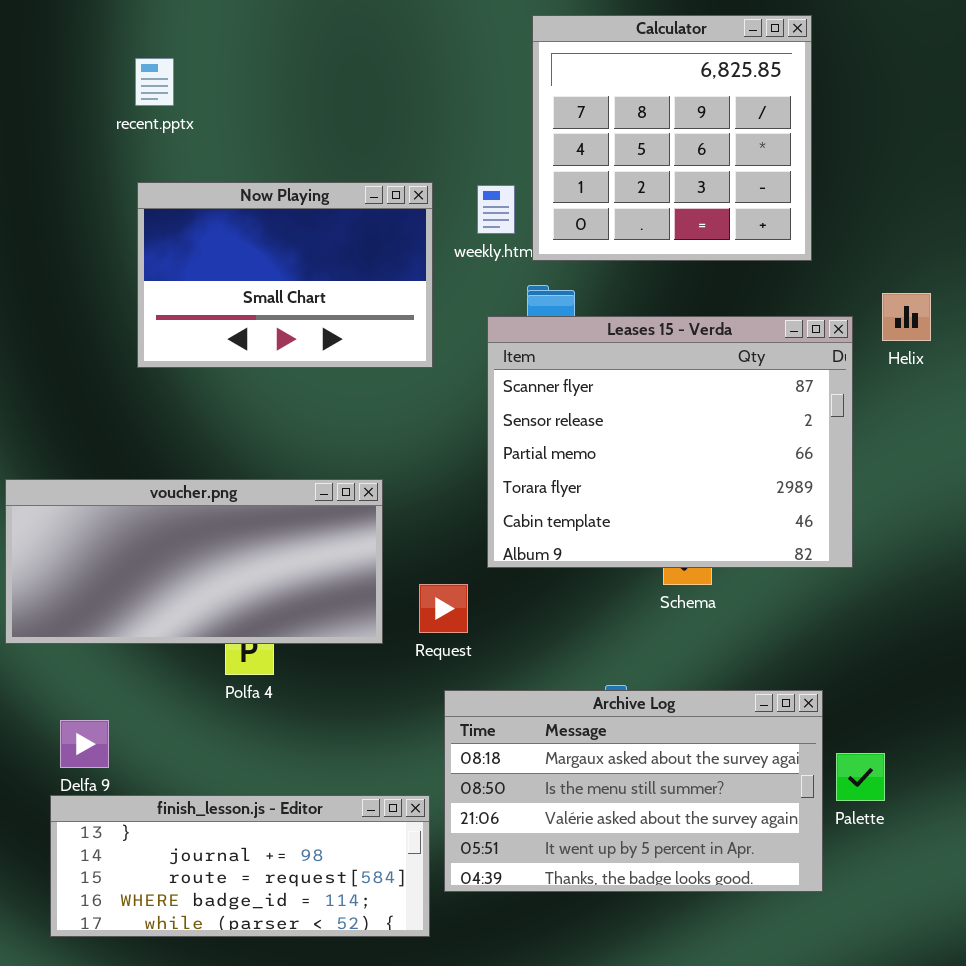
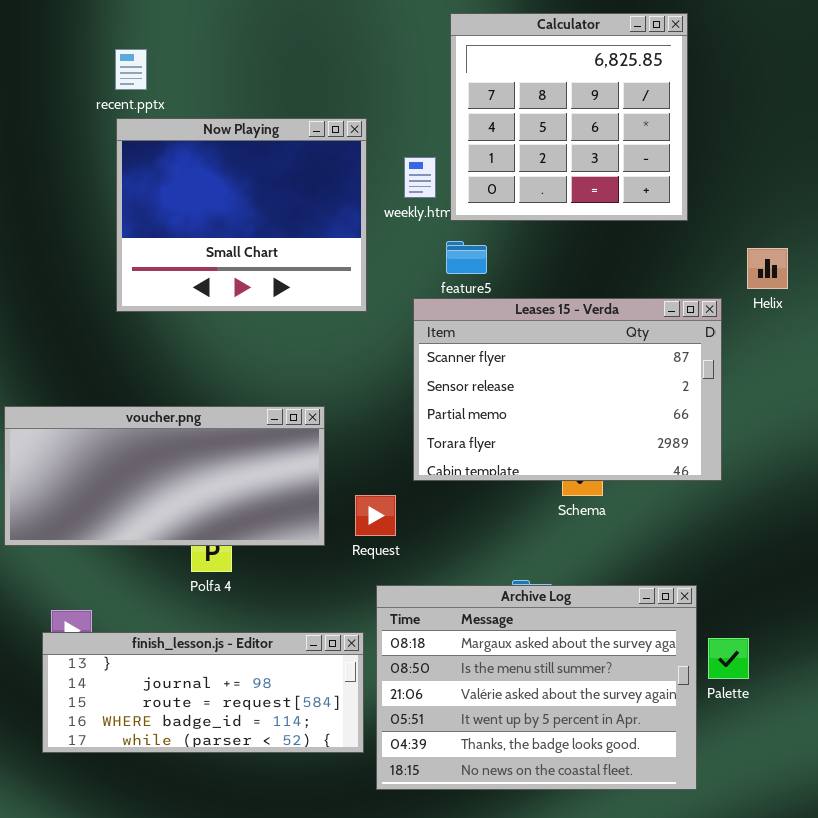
Now Playing: [137,182,433,368] -> [116,118,367,312], resized
Leases 15 - Verda: [487,316,853,568] -> [413,298,722,481], resized
Archive Log: [444,690,823,892] -> [376,585,697,790], resized
finish_lesson.js - Editor: [50,795,430,937] -> [42,632,364,753], moved

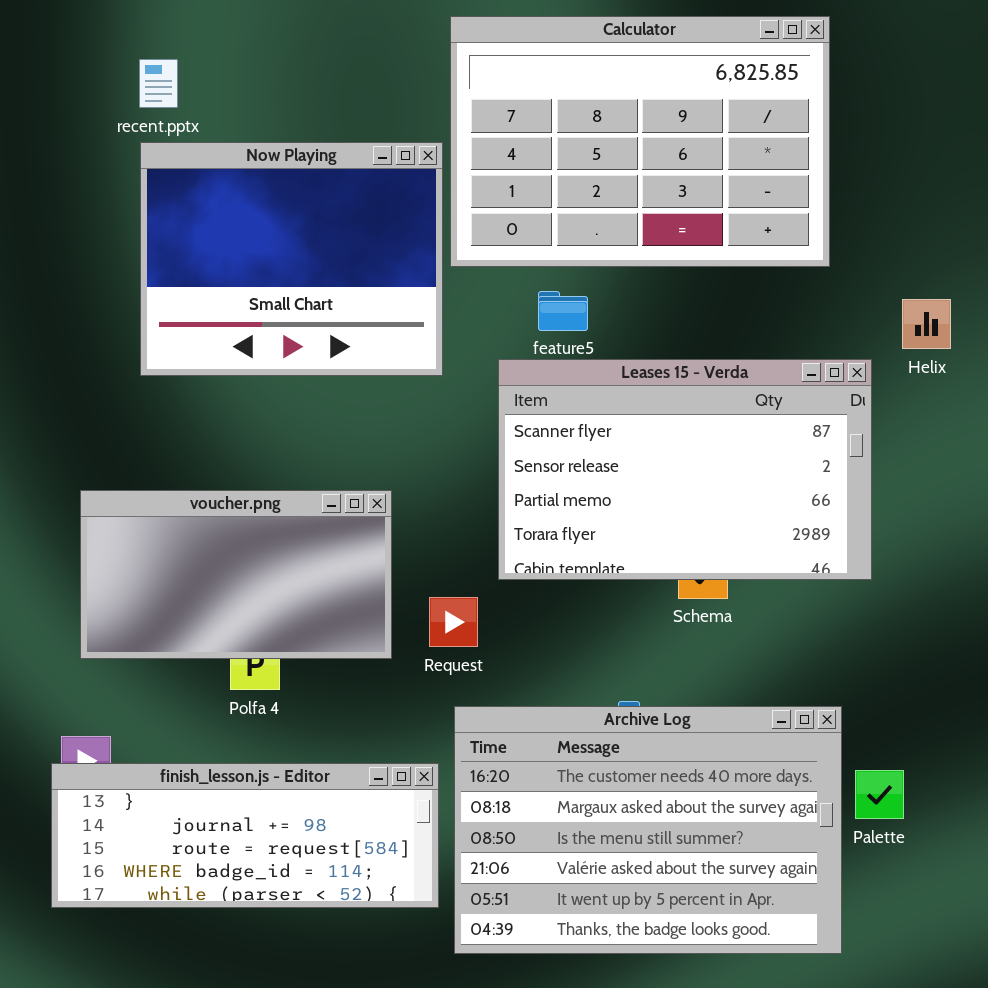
Calculator: [450,13,688,221] -> [450,16,830,267], resized
voucher.png: [4,406,325,546] -> [80,490,392,659], resized
Archive Log: [376,585,697,790] -> [454,706,842,954], scrolled up 1 row

